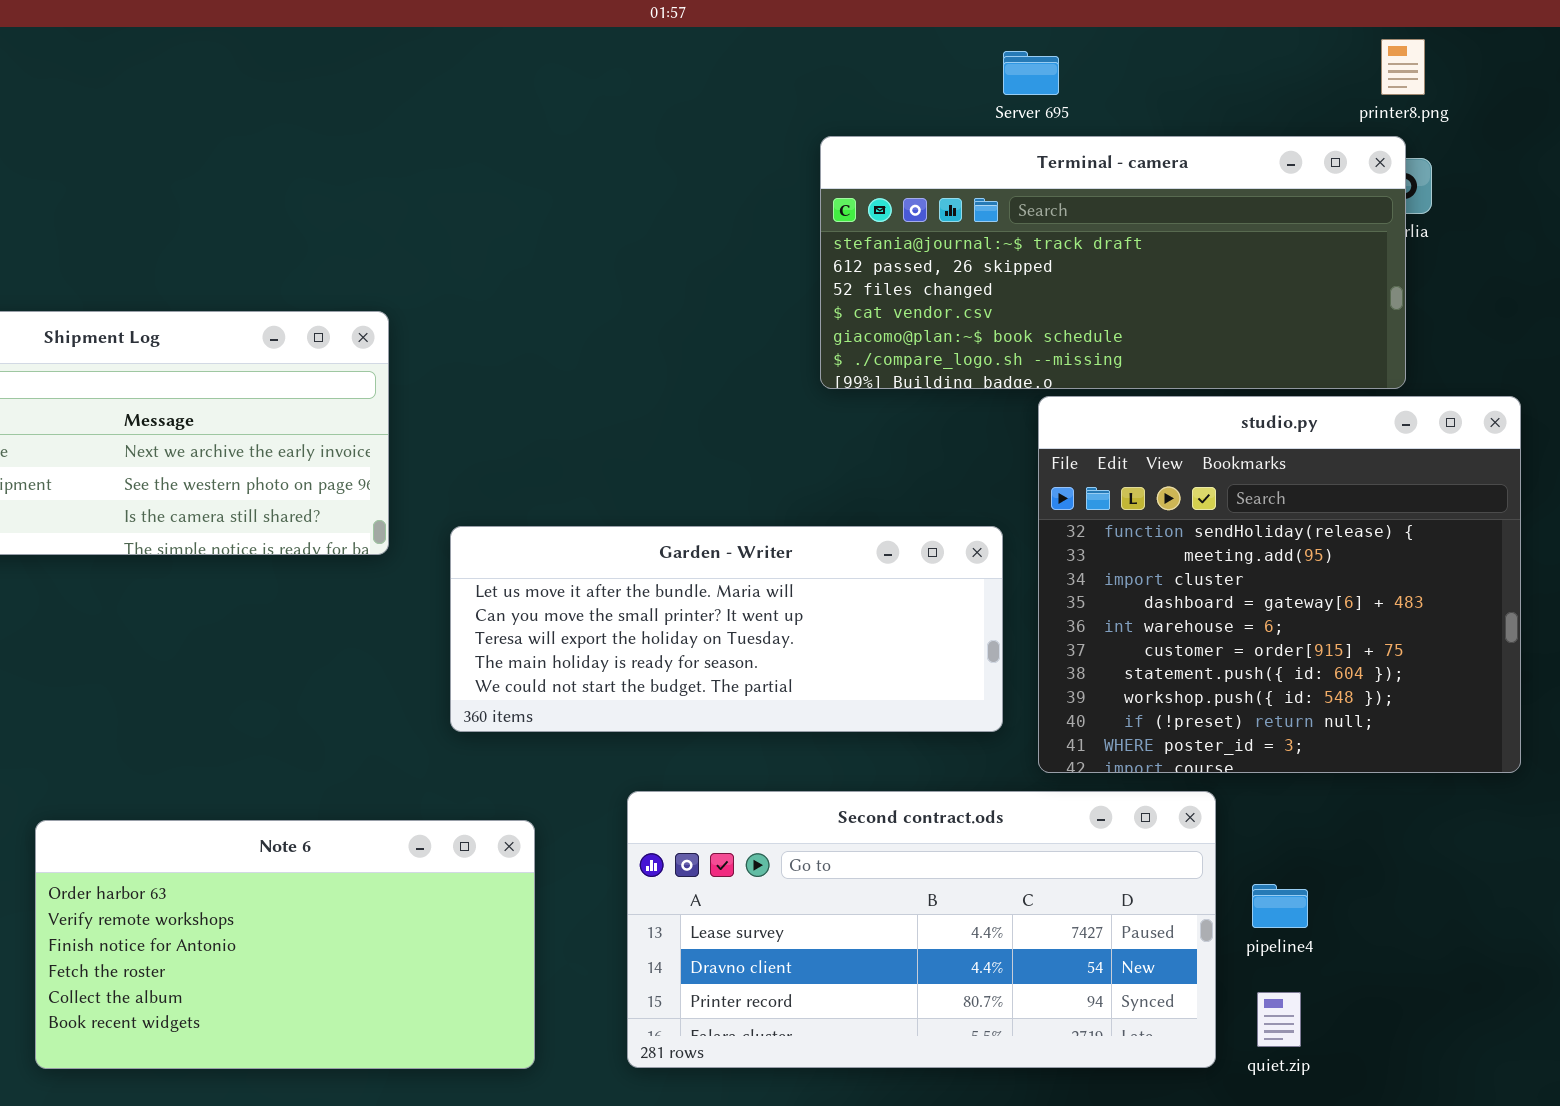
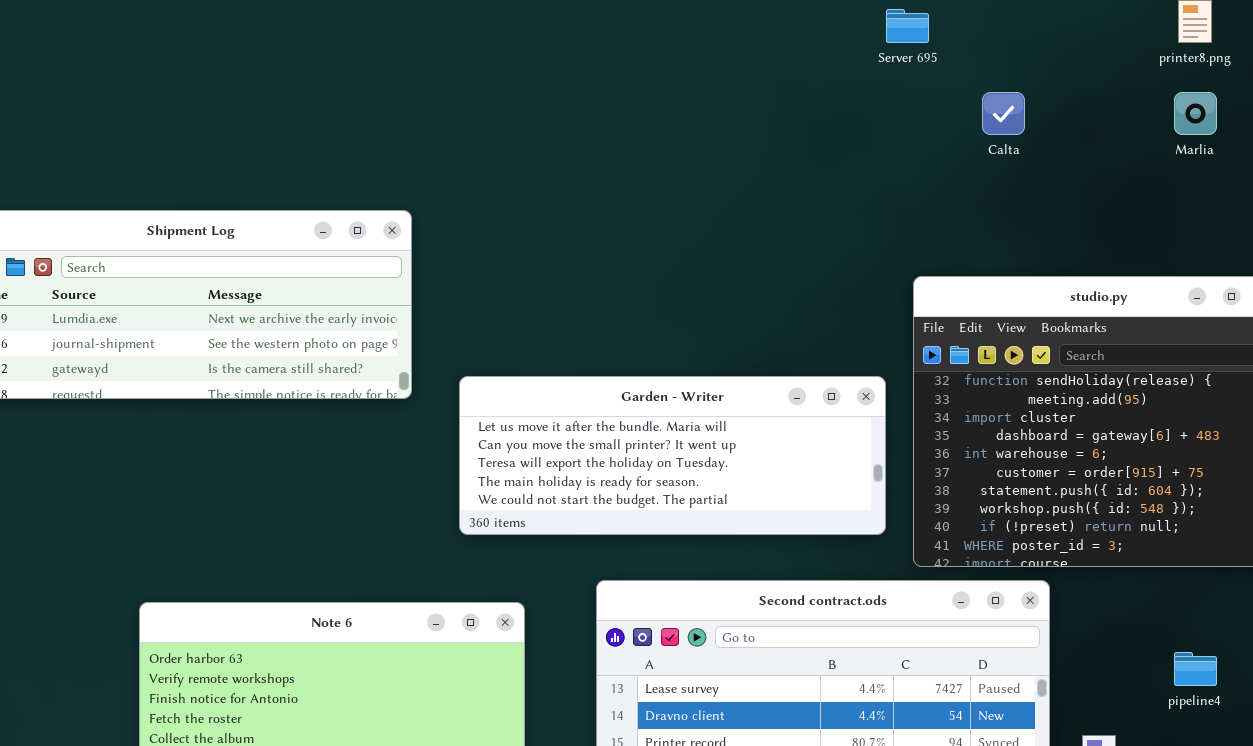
Terminal - camera: [820,136,1406,389] -> none, closed
pipeline4: [1252,884,1308,928] -> [1174,652,1217,686], moved

